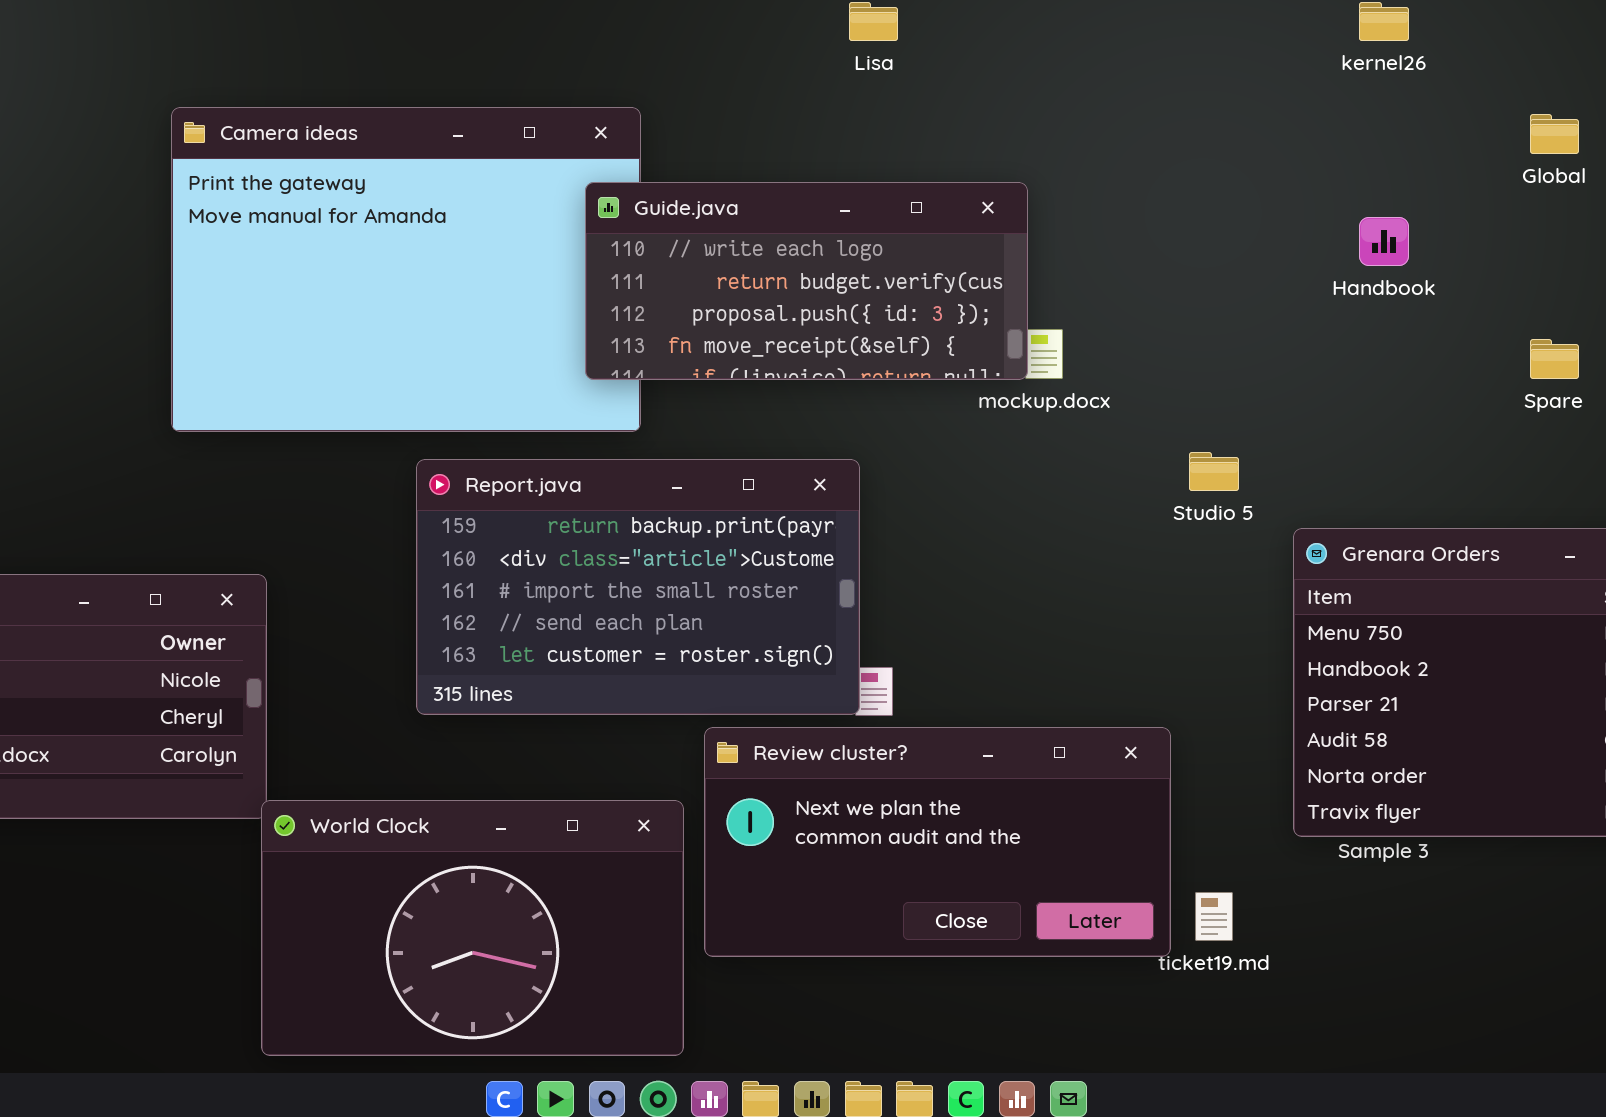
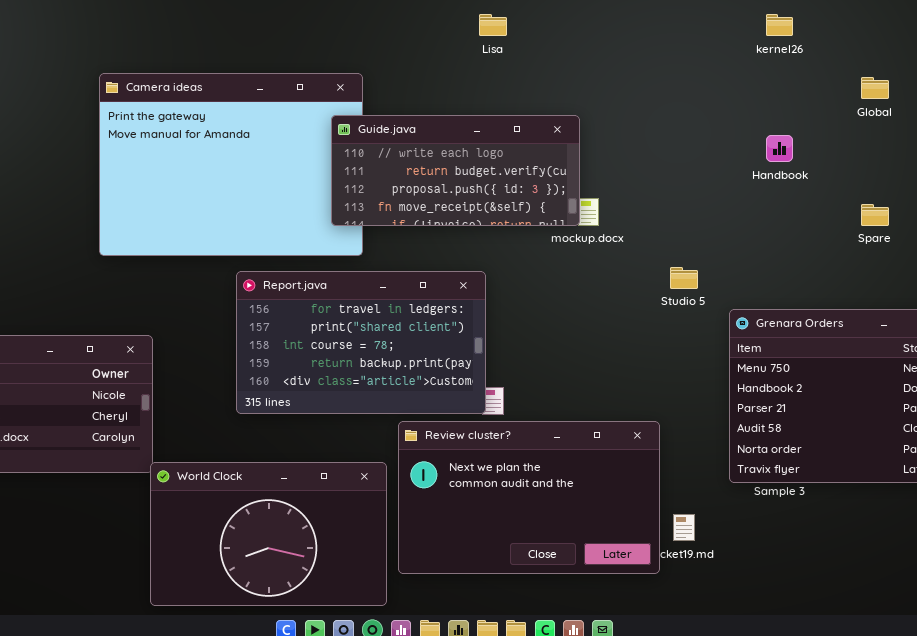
Report.java: [416,459,860,715] -> [236,271,486,414], scrolled up 3 rows
Review cluster?: [704,727,1171,957] -> [398,421,660,574], resized

